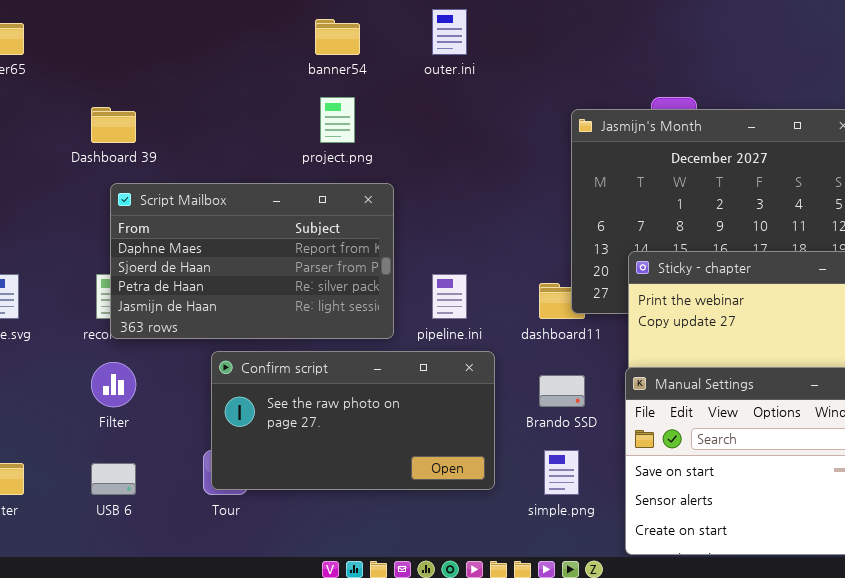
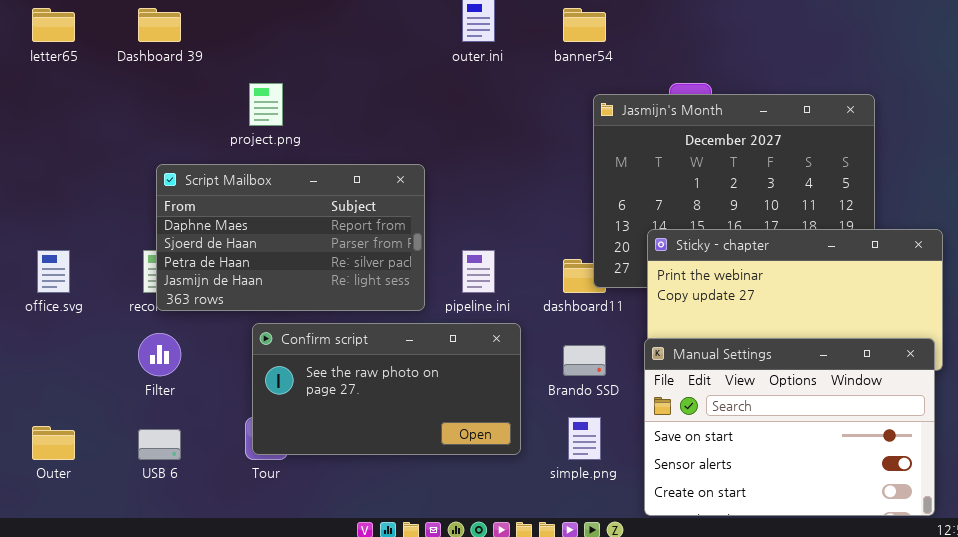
banner54: [315,19,360,55] -> [563,8,606,42], moved
project.png: [320,97,355,143] -> [249,83,283,126], moved
Dashboard 39: [91,107,136,143] -> [138,8,181,42], moved

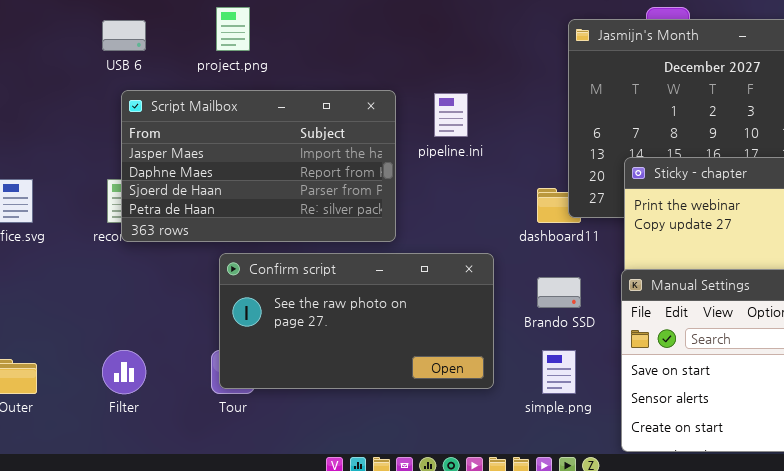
Script Mailbox: [156,164,425,311] -> [121,90,396,242], scrolled up 1 row
pipeline.ini: [462,250,495,293] -> [434,93,468,137], moved
Filter: [138,333,181,376] -> [102,350,146,394], moved
USB 6: [138,429,181,460] -> [102,20,146,51], moved

